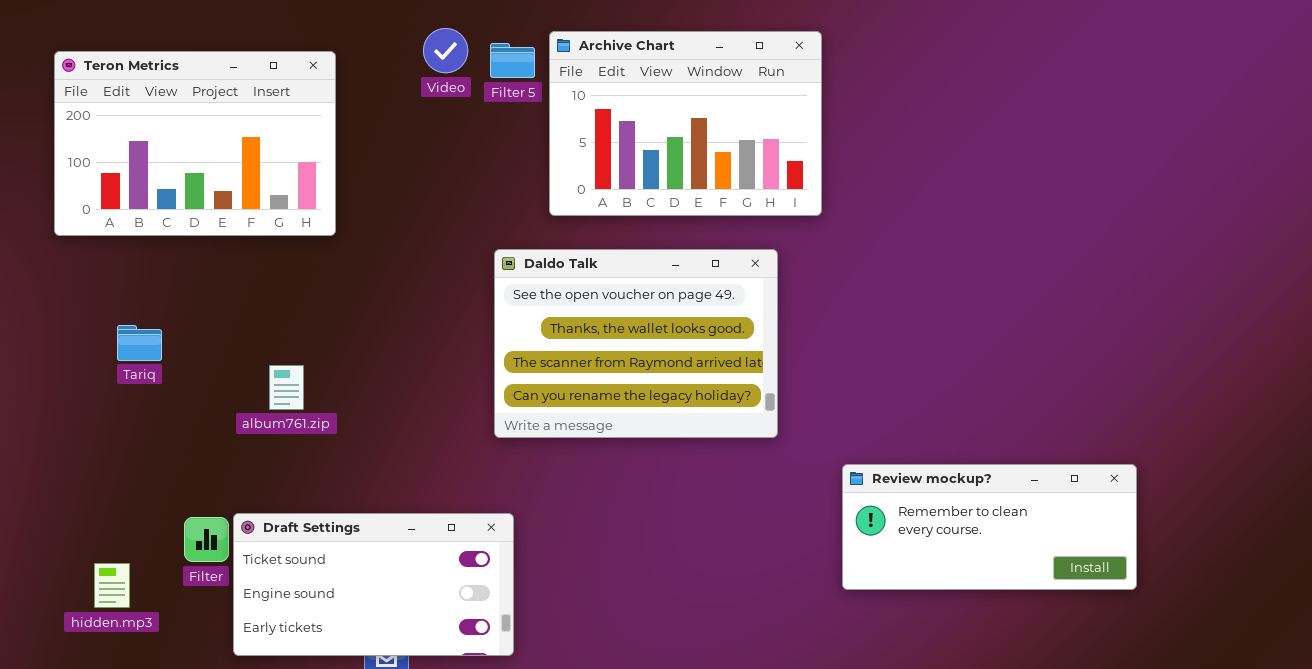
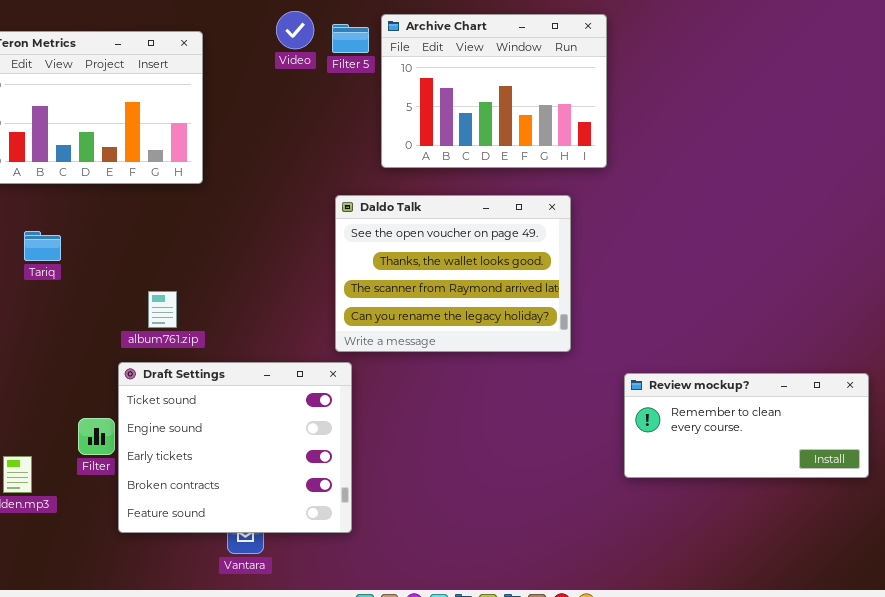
Tariq: [117,325,162,361] -> [24,231,61,261], moved
Draft Settings: [233,513,514,656] -> [118,362,352,533], resized

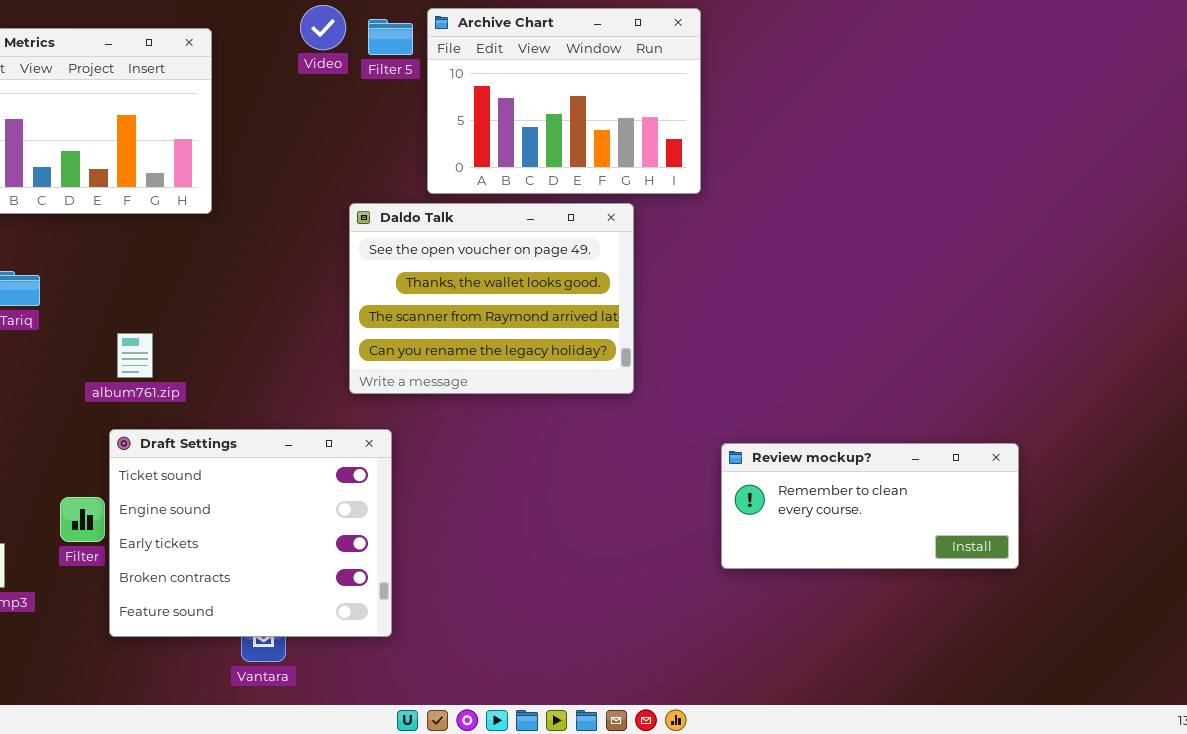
Daldo Talk: [335,195,571,352] -> [349,203,634,394], moved
album761.zip: [148,291,177,328] -> [117,333,153,378], moved

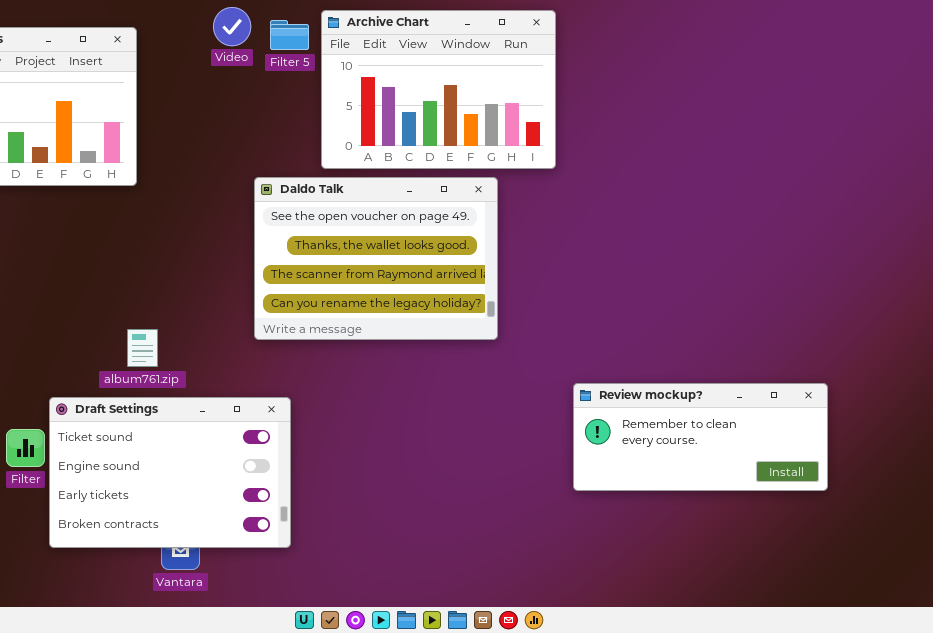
album761.zip: [117,333,153,378] -> [127,329,158,367], moved
Draft Settings: [109,429,392,637] -> [49,397,291,548], resized

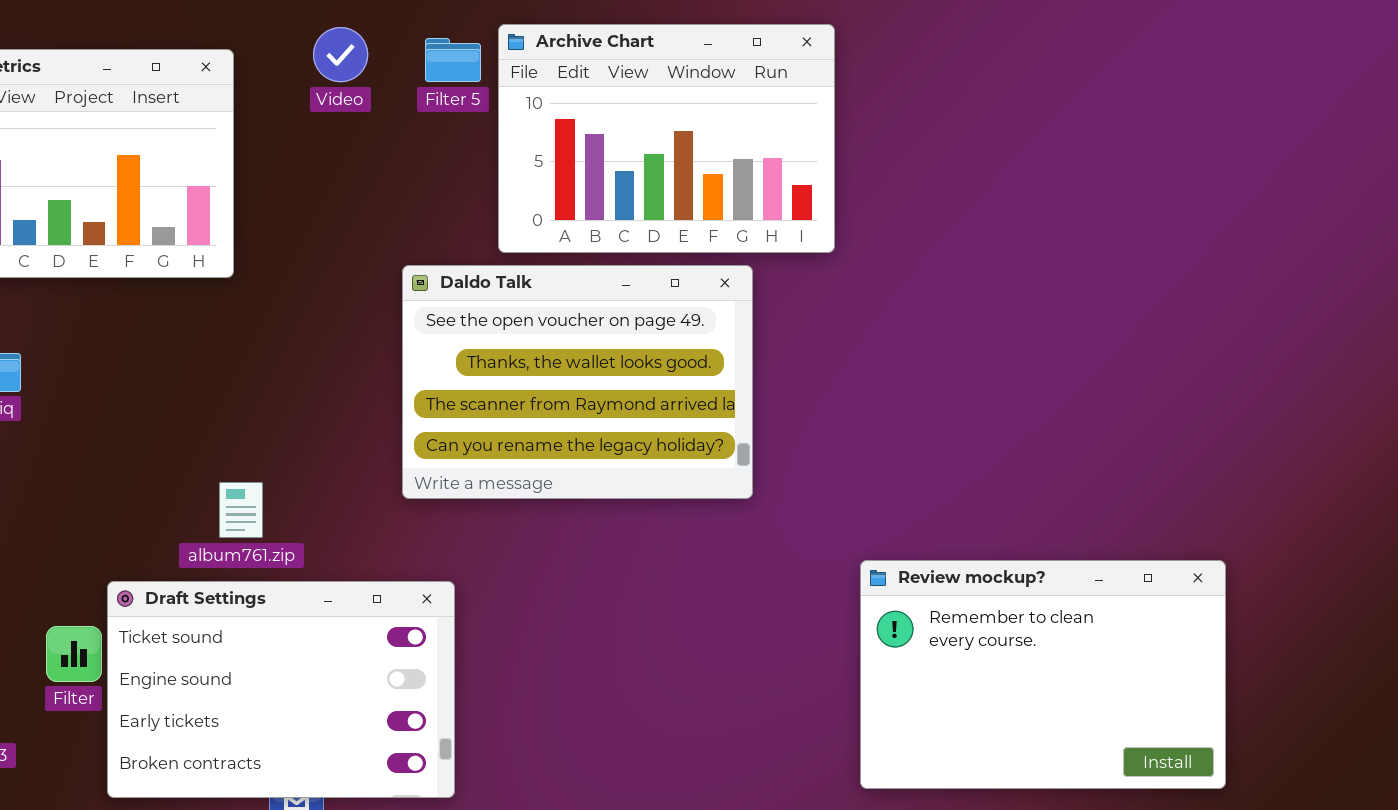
Video: [213,7,251,46] -> [313,27,368,82], moved
Review mockup?: [573,383,828,491] -> [860,560,1226,789], resized

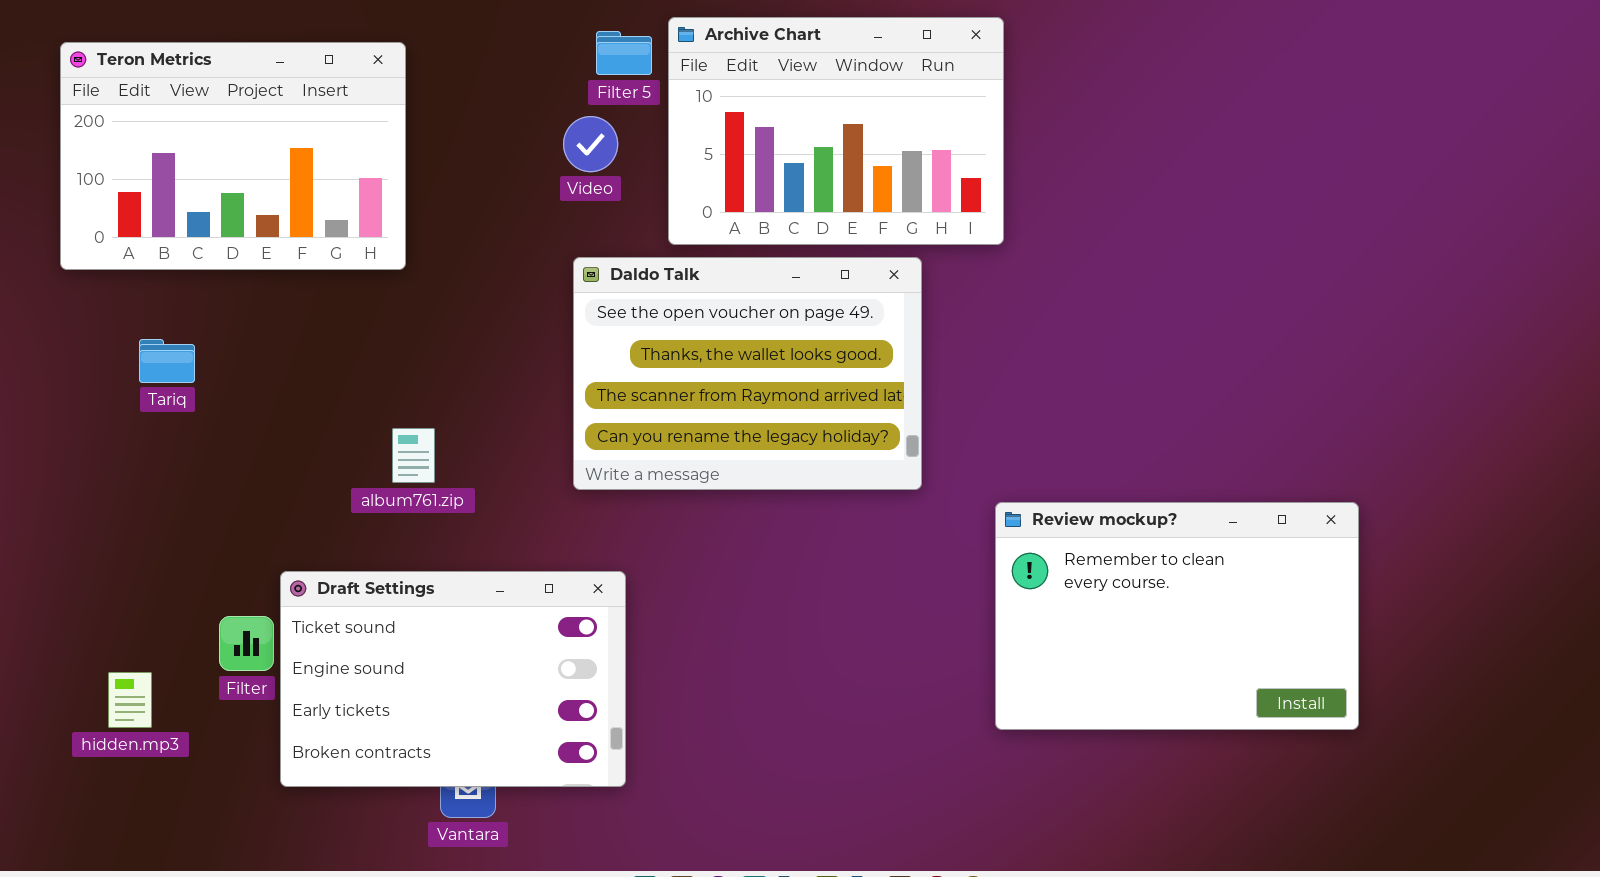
Video: [313,27,368,82] -> [563,116,618,172], moved
album761.zip: [219,482,263,538] -> [392,428,435,483], moved
Review mockup?: [860,560,1226,789] -> [995,502,1359,730], moved

